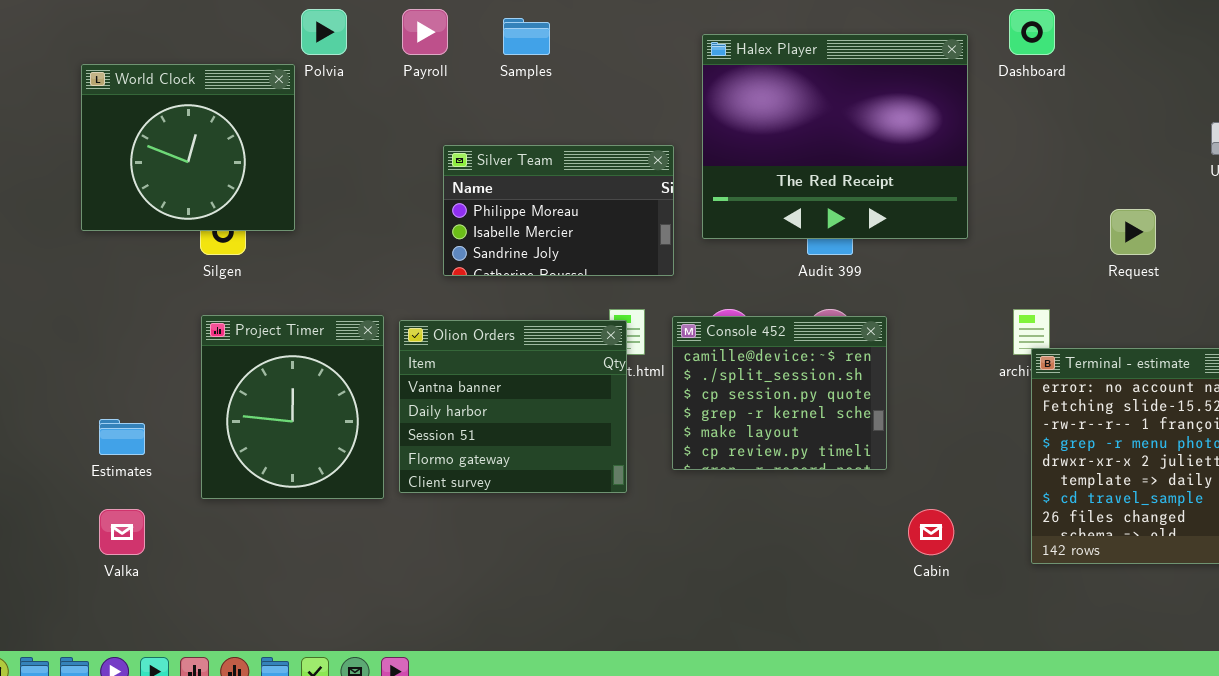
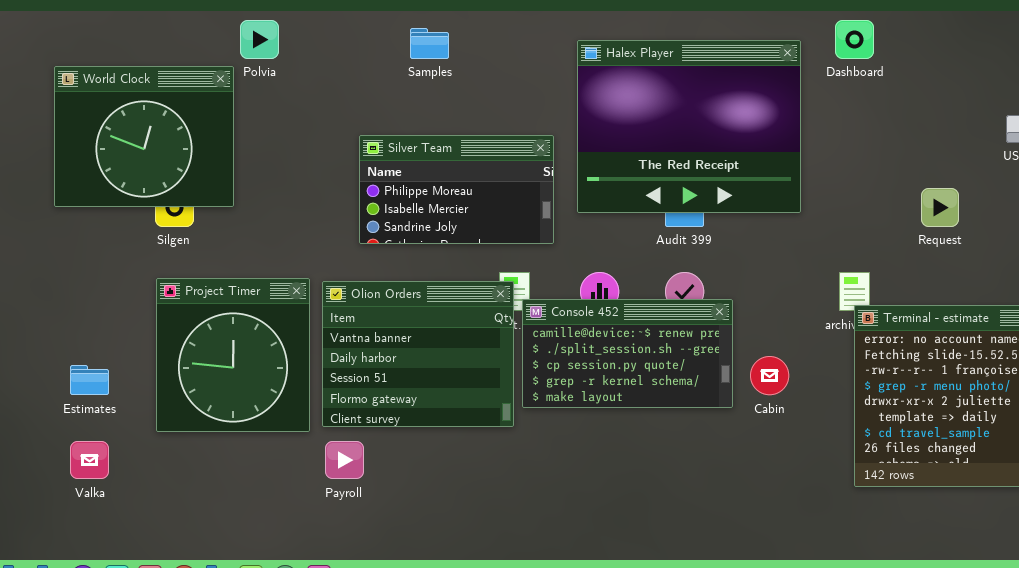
Payroll: [402,9,448,55] -> [325,441,364,479], moved
Console 452: [672,316,887,470] -> [522,299,733,408], resized
Cabin: [908,509,954,555] -> [750,356,789,395], moved

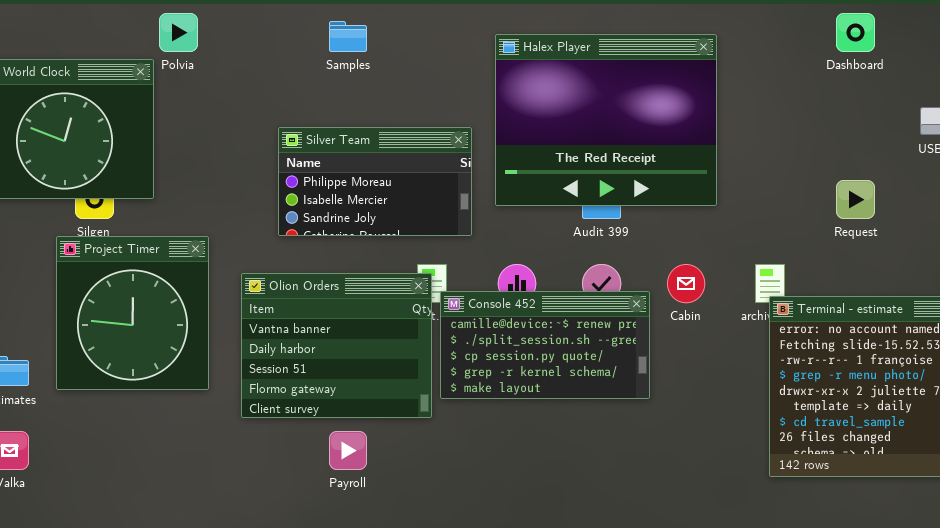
Dashboard: [835,20,874,59] -> [836,13,875,52], moved
Project Timer: [156,278,310,432] -> [56,236,209,390], moved
Cabin: [750,356,789,395] -> [667,264,705,303], moved
Payroll: [325,441,364,479] -> [329,431,367,470], moved

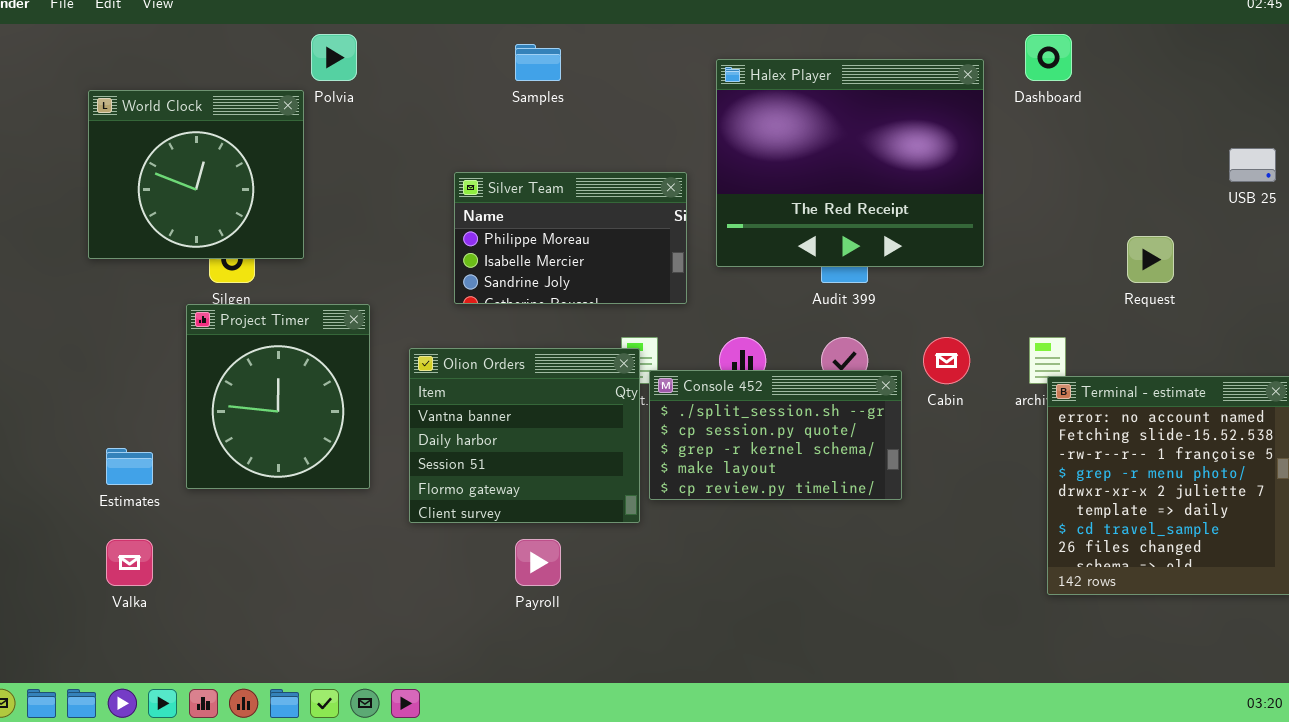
Dashboard: [836,13,875,52] -> [1025,34,1072,81], moved
Console 452: [440,291,650,399] -> [649,370,902,500], scrolled down 1 row

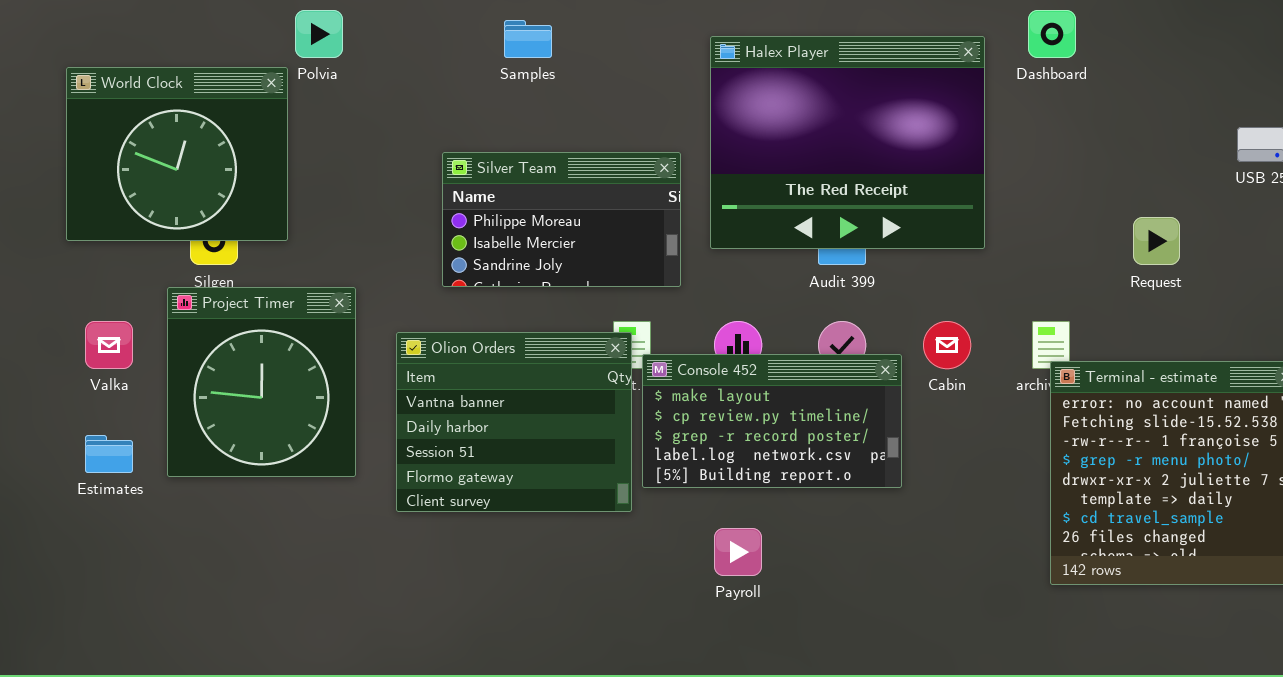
Console 452: [649,370,902,500] -> [642,354,902,488], scrolled down 3 rows
Valka: [106,539,153,586] -> [85,321,133,369], moved
Payroll: [515,539,561,586] -> [714,528,762,576], moved

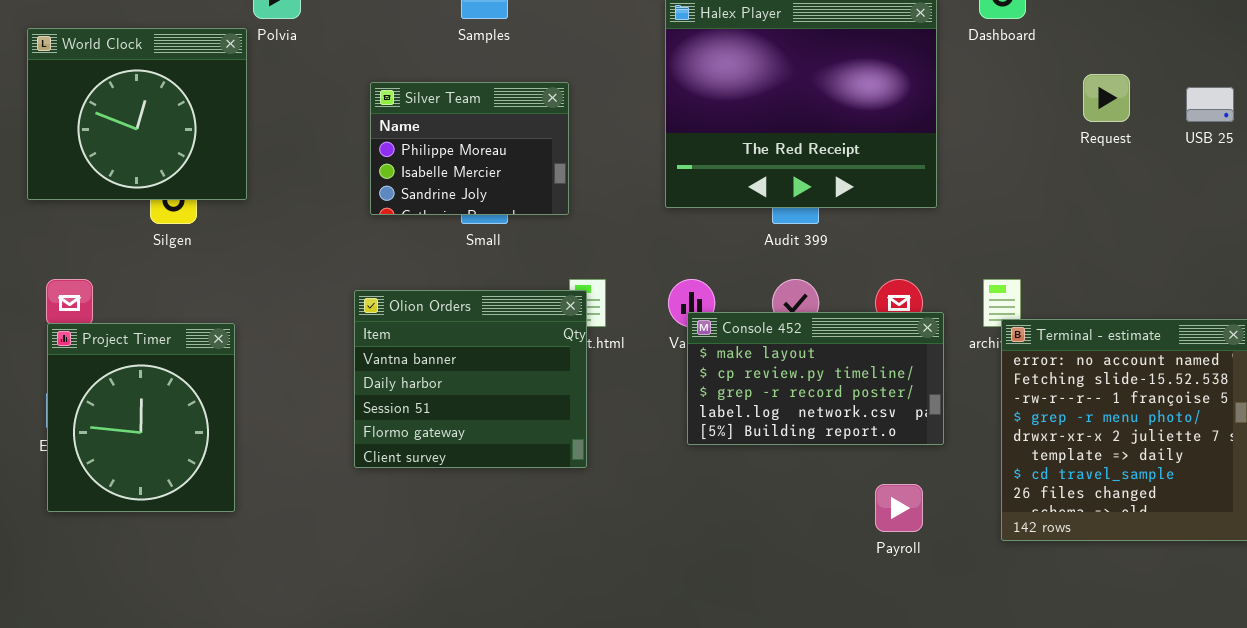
Silver Team: [442,152,681,287] -> [370,82,569,215], moved, resized
Request: [1133,217,1180,265] -> [1083,74,1130,122], moved
Project Timer: [167,287,356,477] -> [47,323,235,512], moved
Console 452: [642,354,902,488] -> [687,312,944,445], moved
Payroll: [714,528,762,576] -> [875,484,923,532], moved

